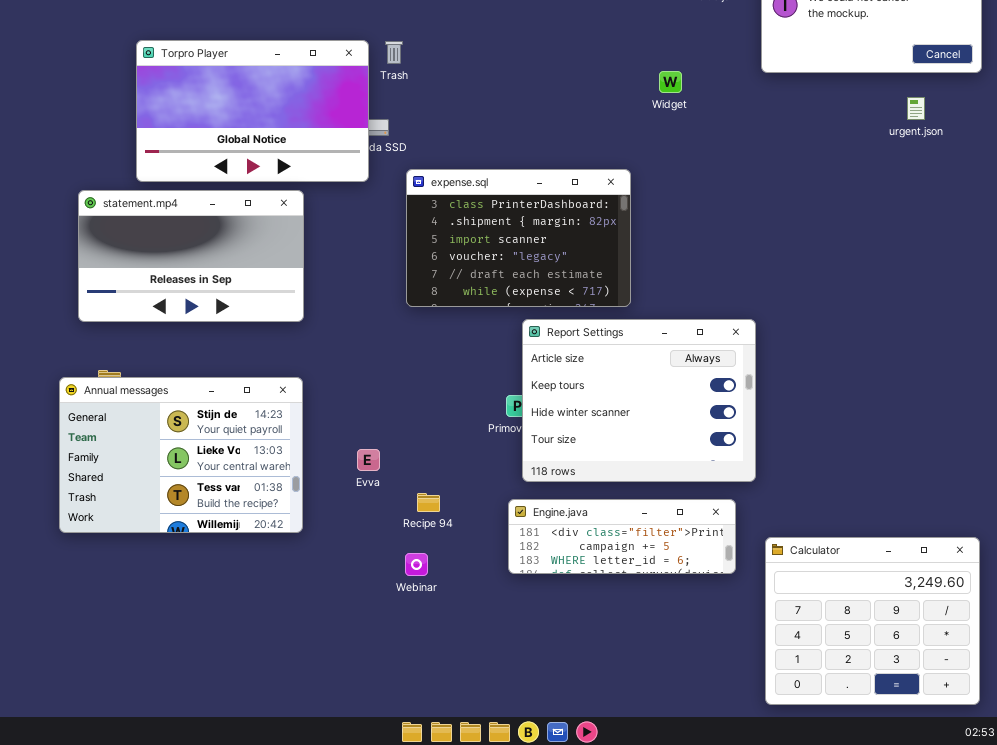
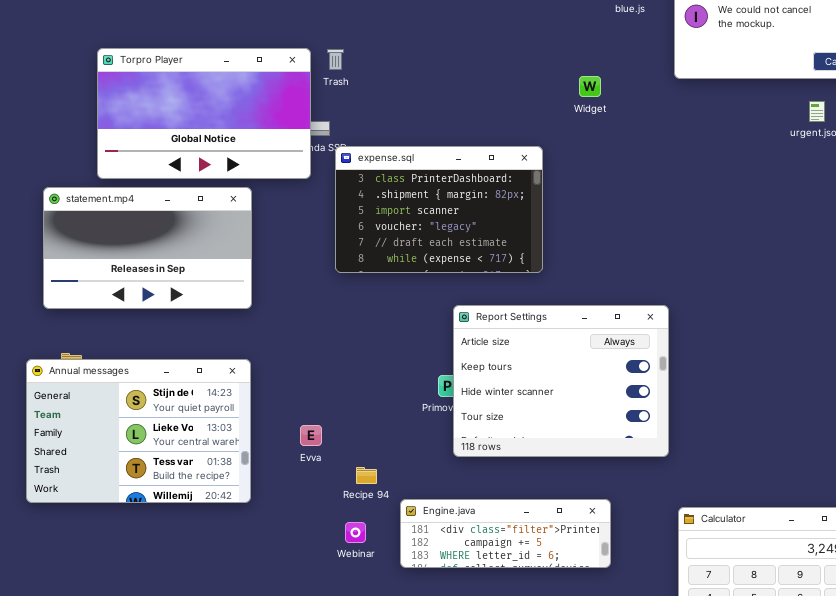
expense.sql: [406,169,631,307] -> [335,146,543,273], moved
Engine.java: [508,499,736,574] -> [400,499,611,568], moved

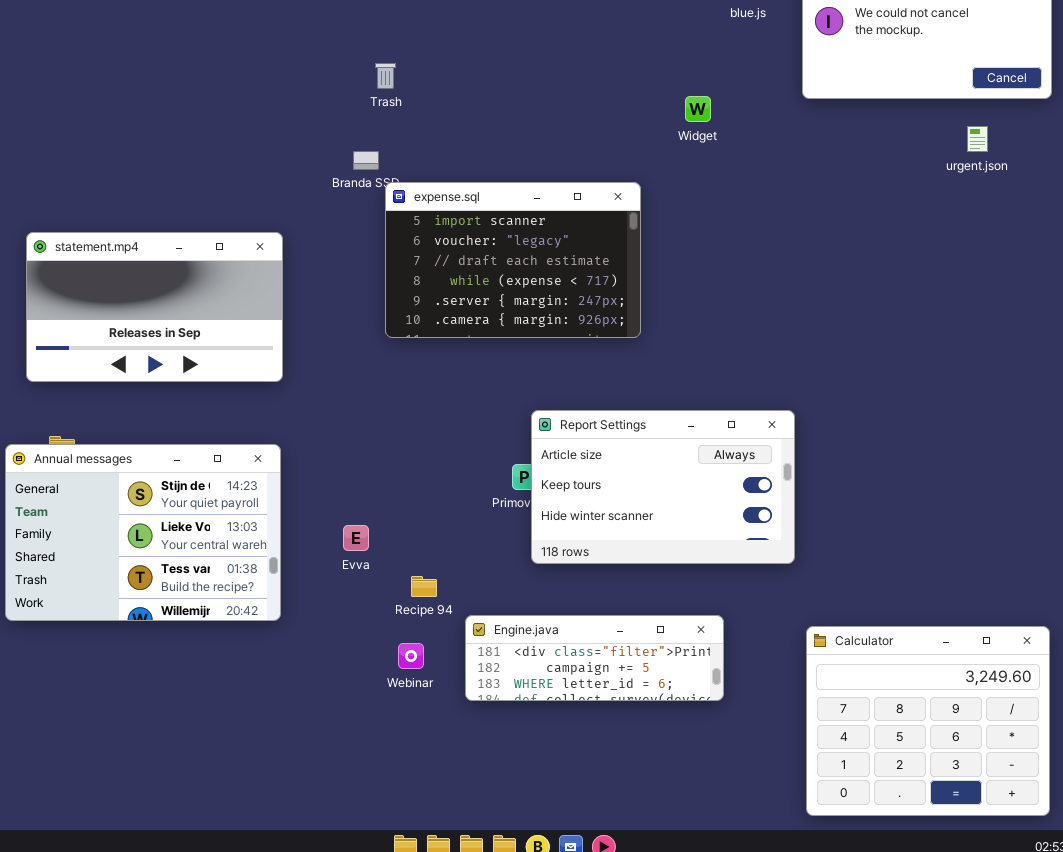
Torpro Player: [97,48,311,179] -> none, closed
expense.sql: [335,146,543,273] -> [385,182,641,338], scrolled down 2 rows
Report Settings: [453,305,669,457] -> [531,410,795,564], resized

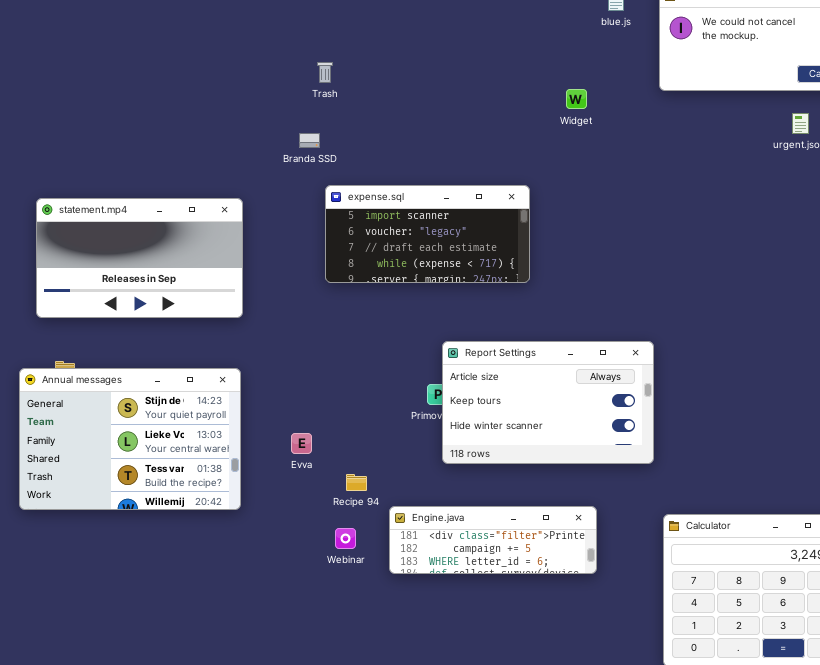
expense.sql: [385,182,641,338] -> [325,185,530,283], resized

